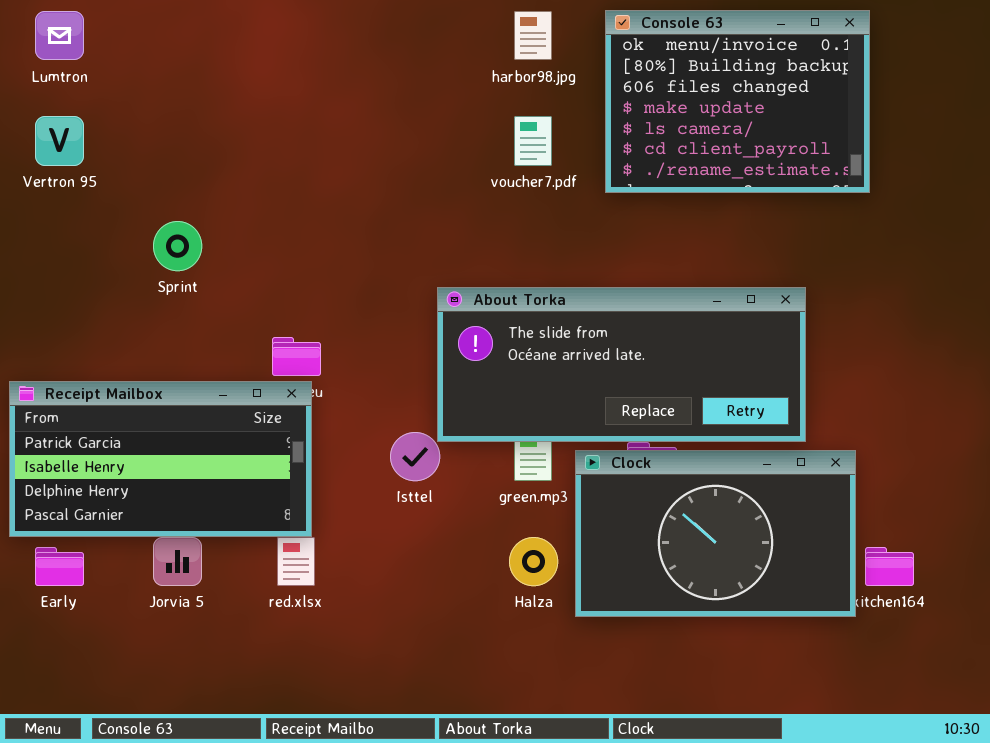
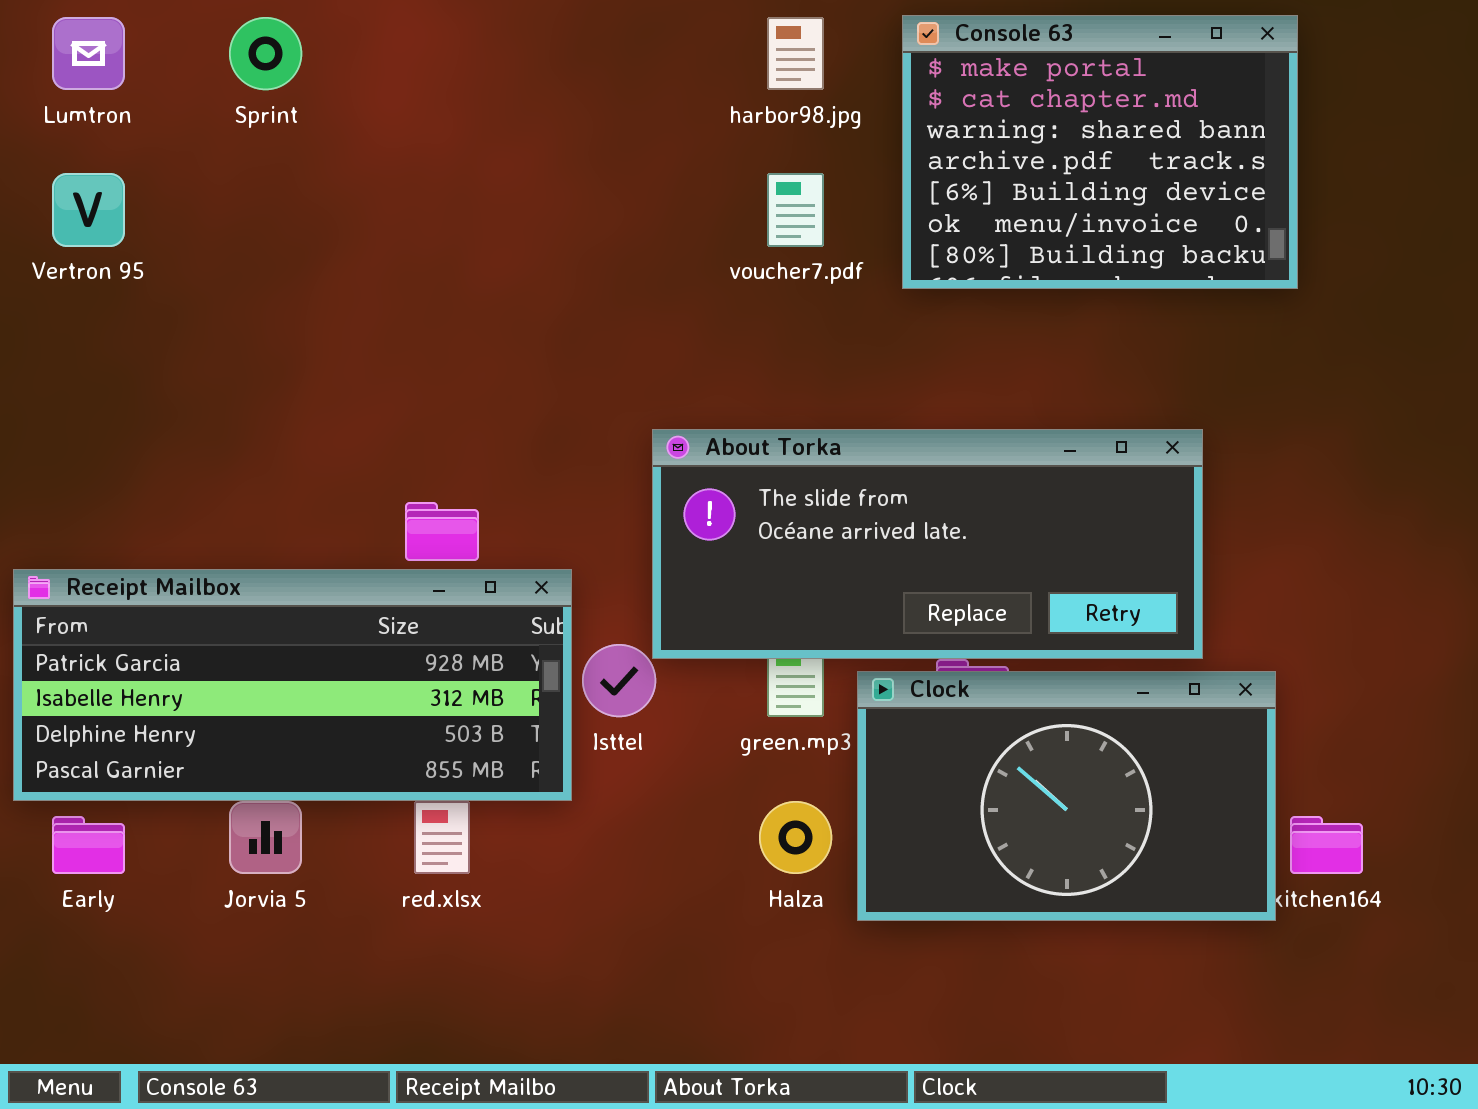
Console 63: [605,10,870,193] -> [902,15,1298,289], scrolled up 5 rows
Sprint: [153,221,202,271] -> [229,17,302,90], moved
Receipt Mailbox: [9,381,312,537] -> [13,569,572,801], resized

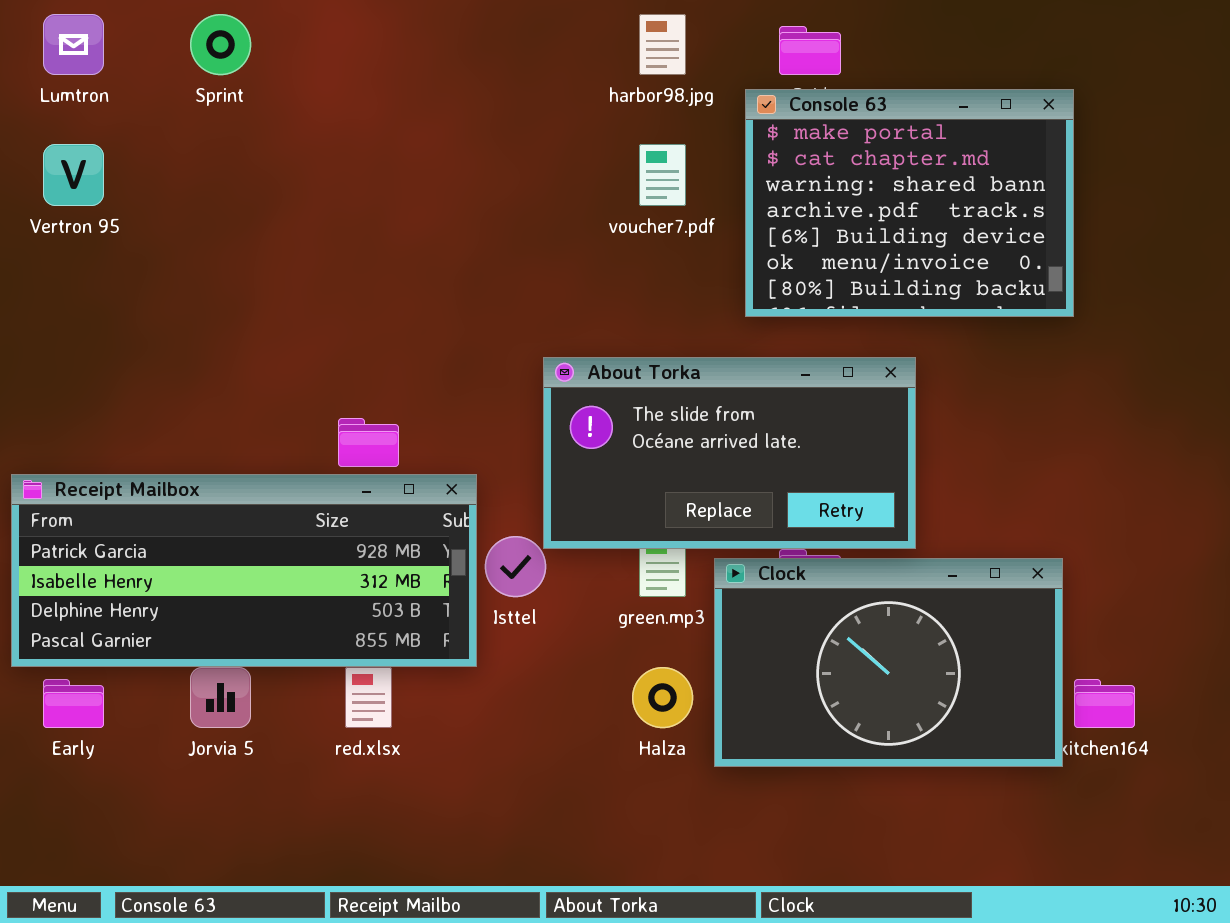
Console 63: [902,15,1298,289] -> [745,89,1074,317], moved
About Torka: [652,429,1203,659] -> [543,357,916,549], resized

